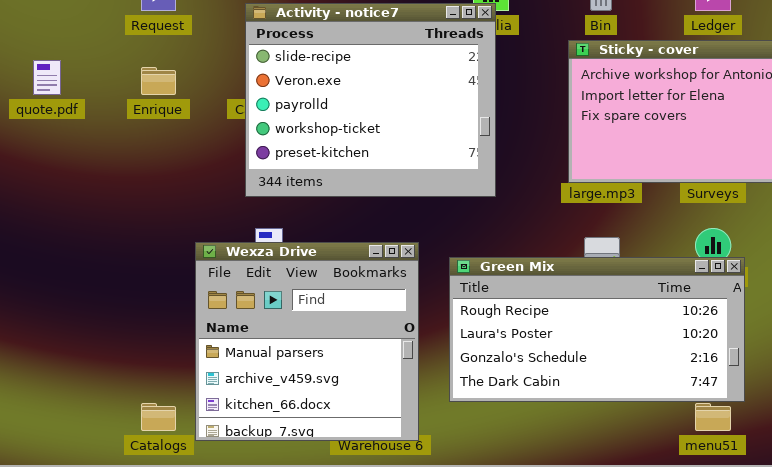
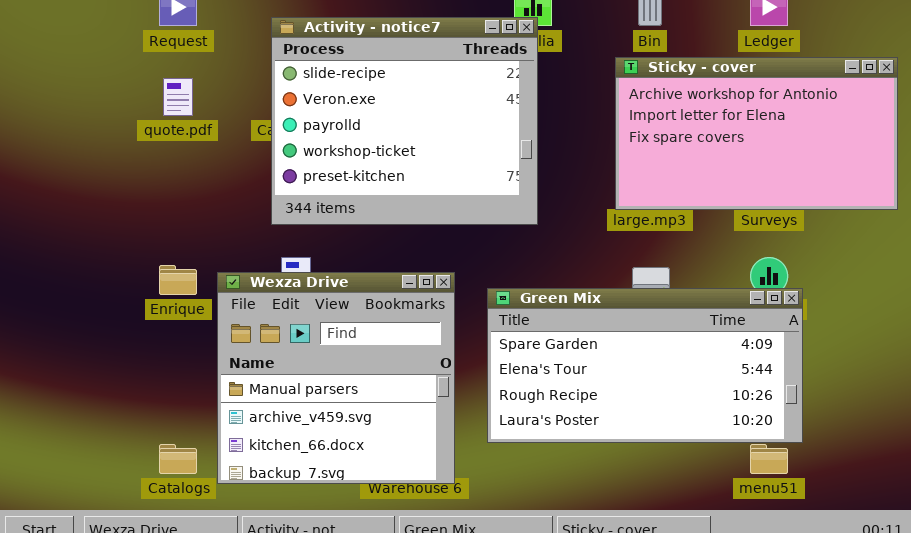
quote.pdf: [33,60,61,95] -> [163,78,193,116], moved
Enrique: [141,67,176,95] -> [159,265,197,295], moved
Green Mix: [449,257,745,402] -> [487,288,803,443], scrolled up 2 rows

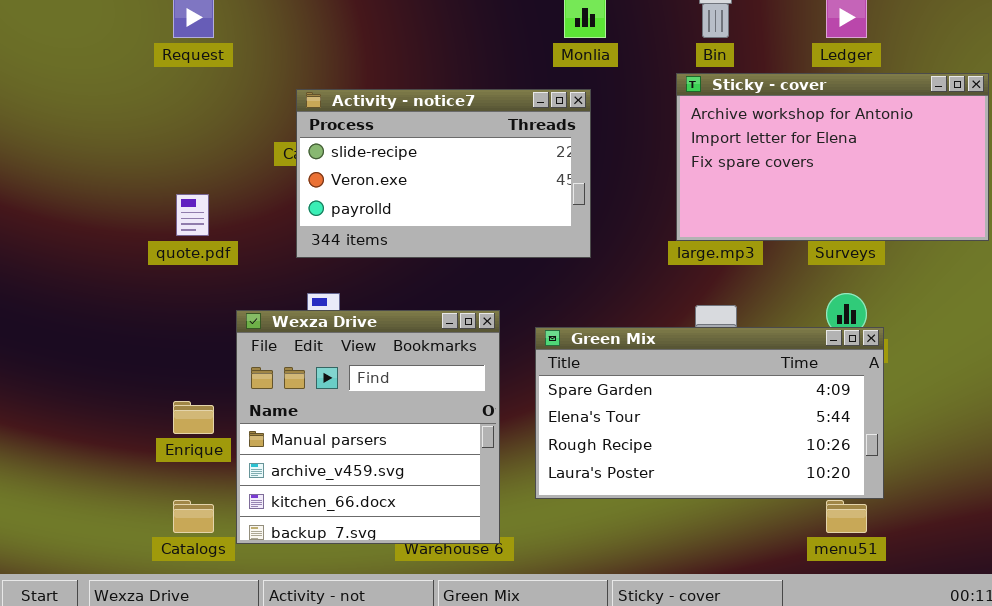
Activity - notice7: [271,17,538,225] -> [296,89,591,258], resized
quote.pdf: [163,78,193,116] -> [176,194,209,236], moved
Enrique: [159,265,197,295] -> [173,401,214,434], moved

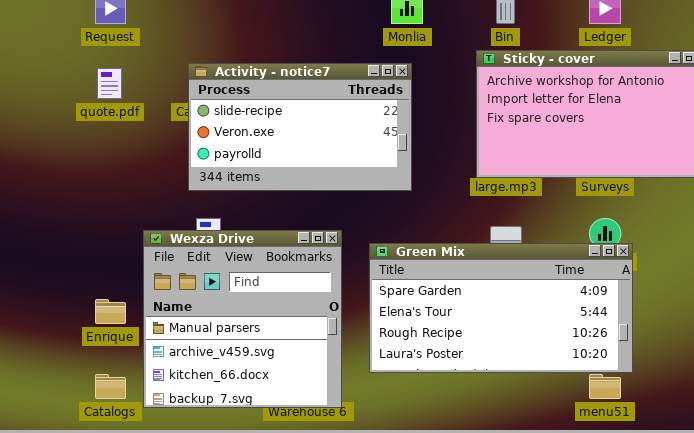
quote.pdf: [176,194,209,236] -> [97,68,122,99], moved

